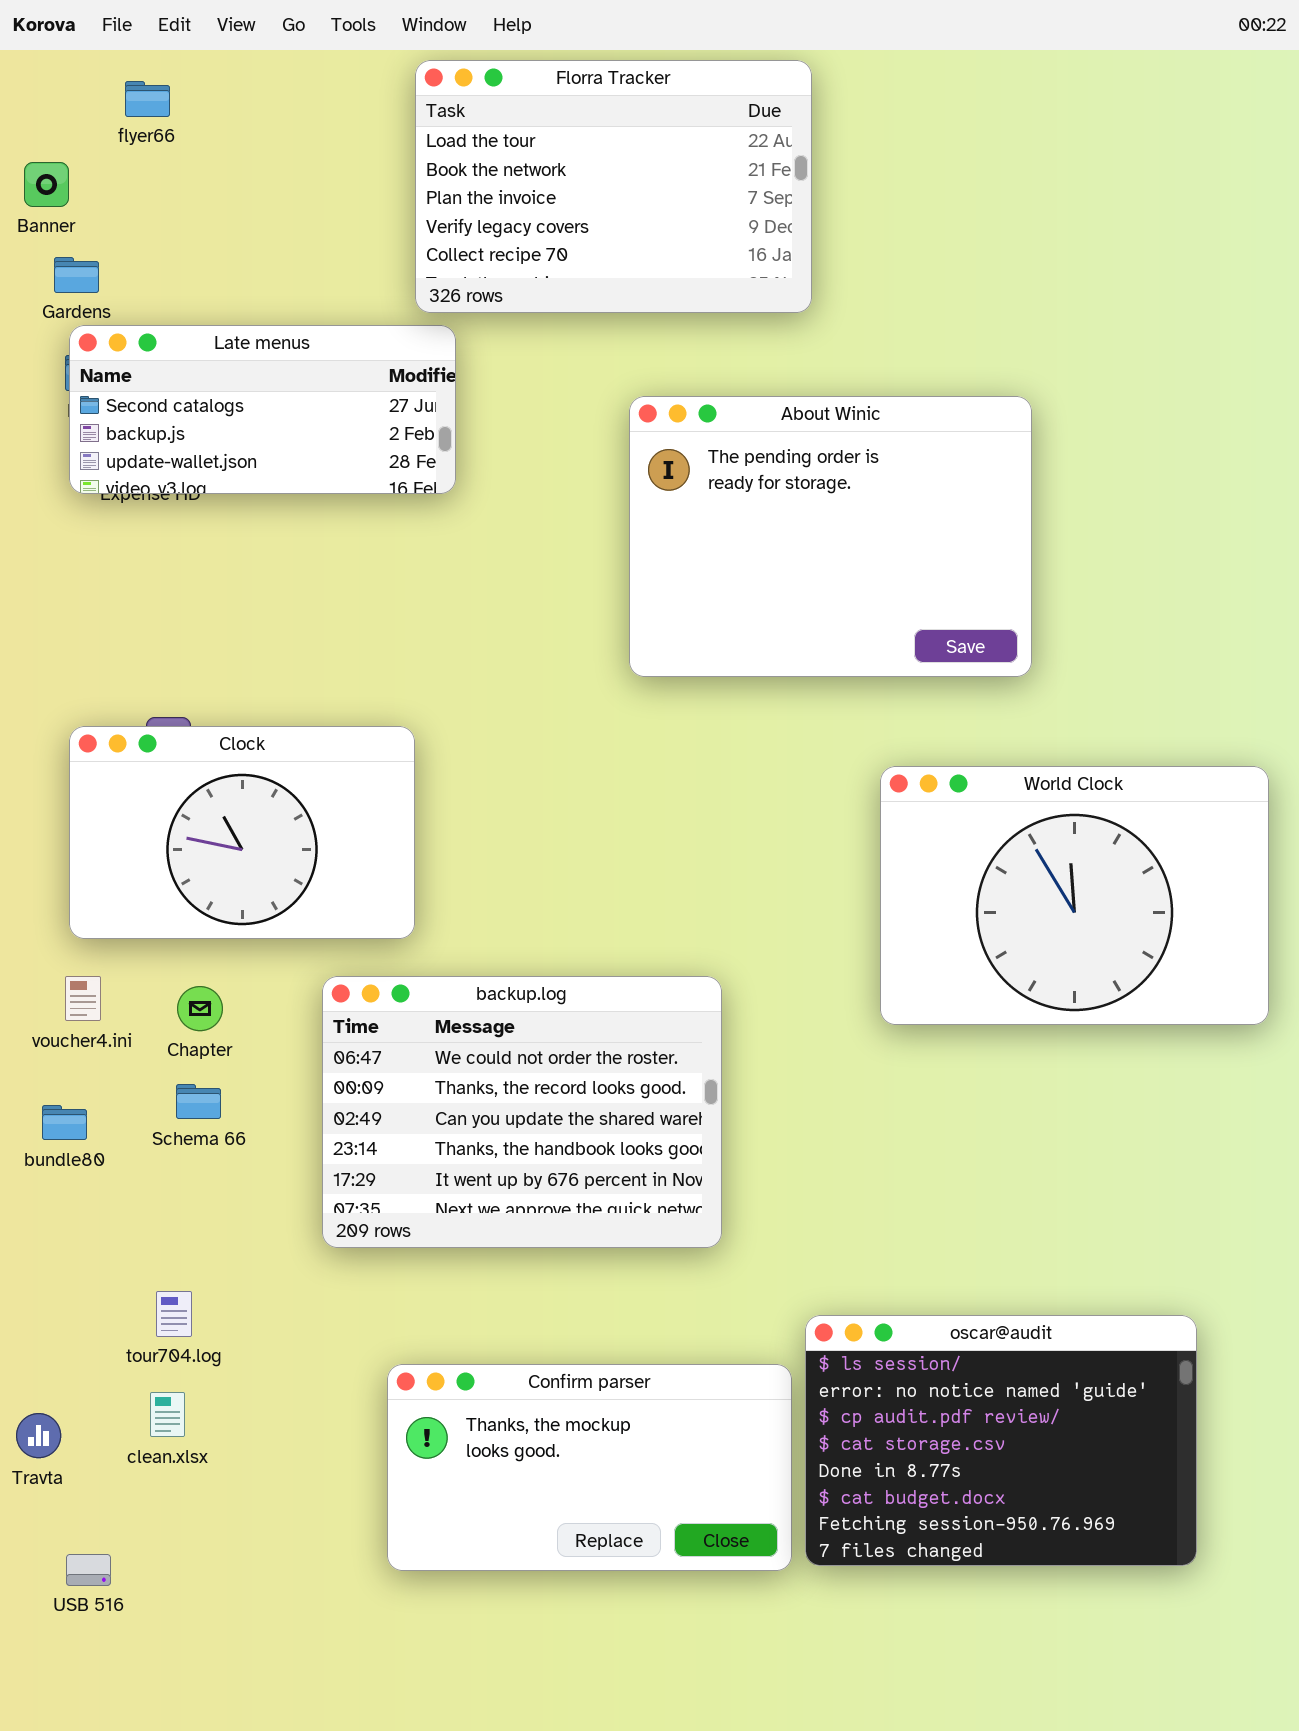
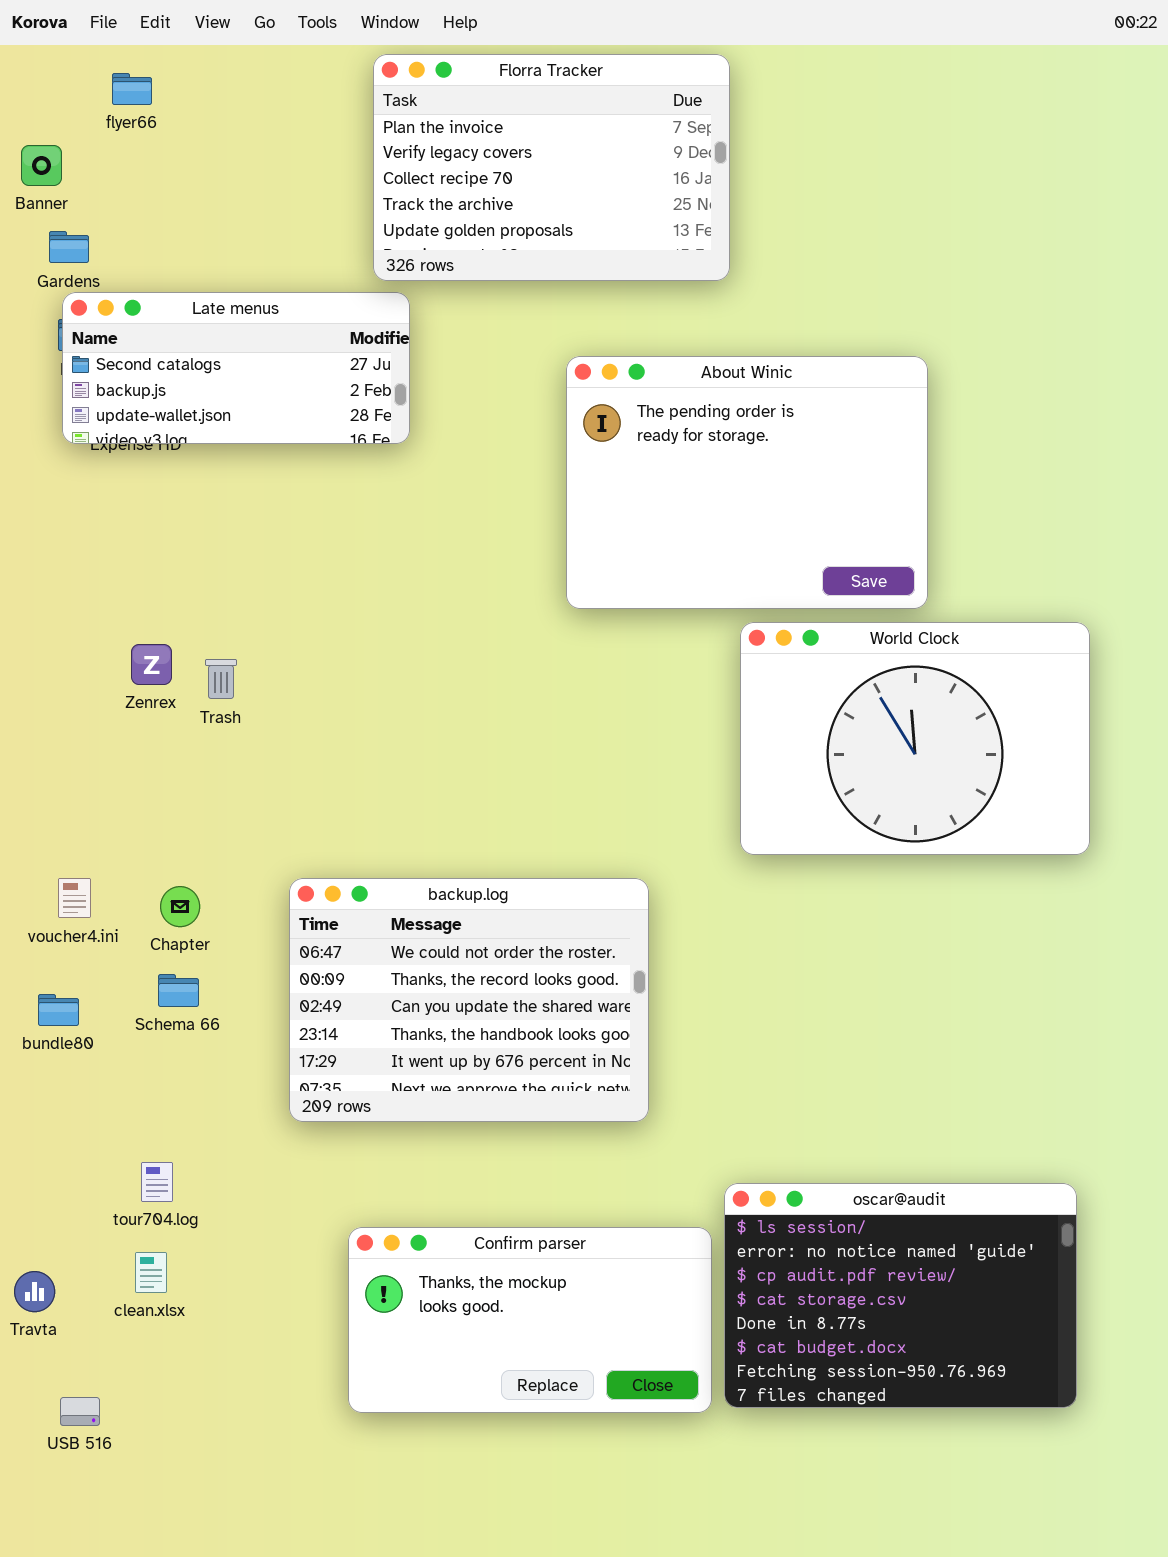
Florra Tracker: [415,60,812,313] -> [373,54,730,281], scrolled down 2 rows
Clock: [69,726,415,939] -> none, closed
World Clock: [880,766,1269,1025] -> [740,622,1090,855], moved

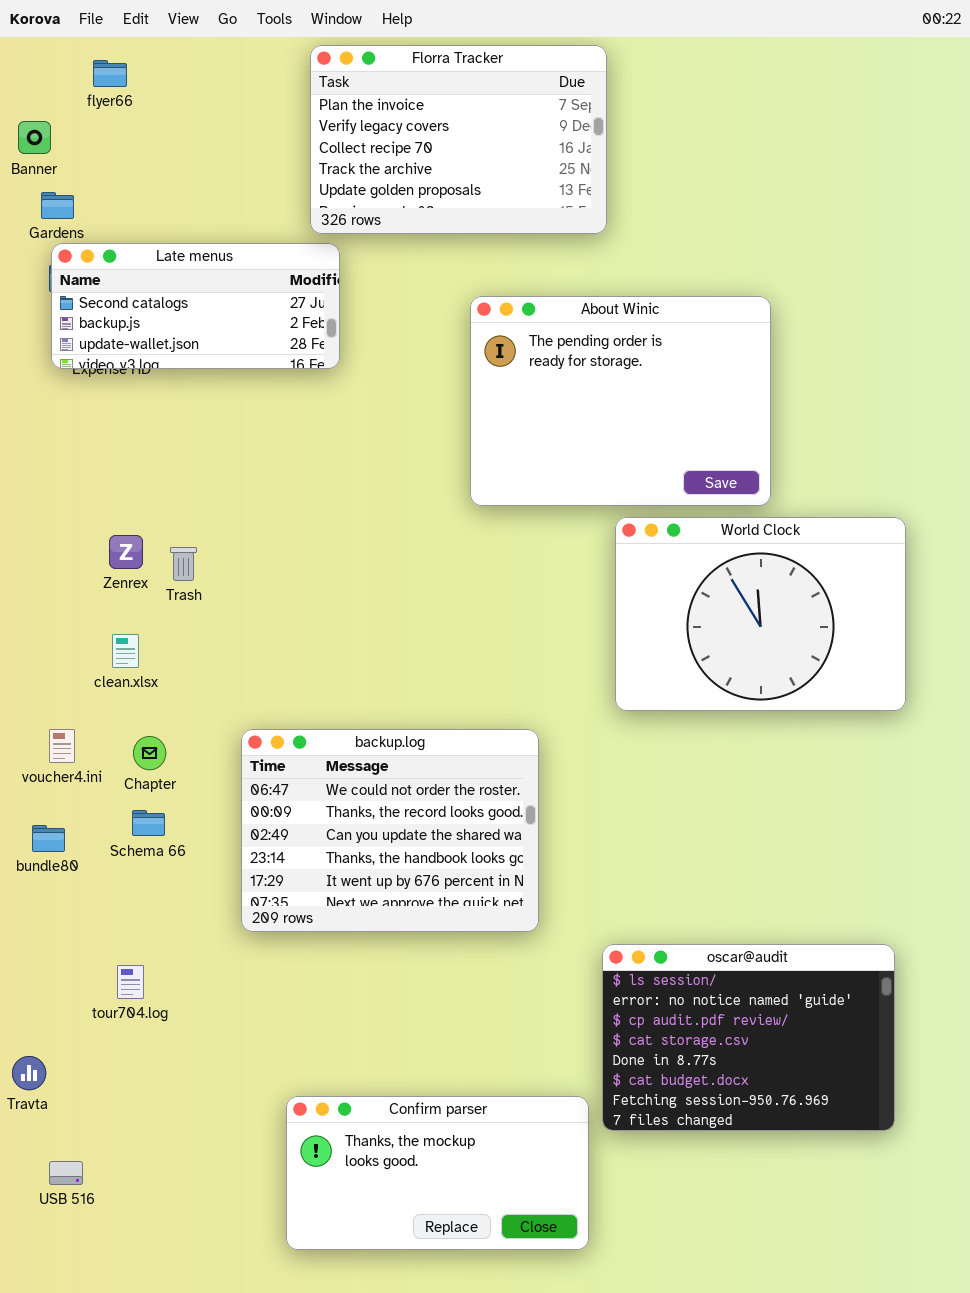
oscar@audit: [724,1183,1077,1408] -> [602,944,895,1131], moved
Confirm parser: [348,1227,712,1413] -> [286,1096,589,1250], moved
clean.xlsx: [135,1252,167,1293] -> [112,634,139,668], moved

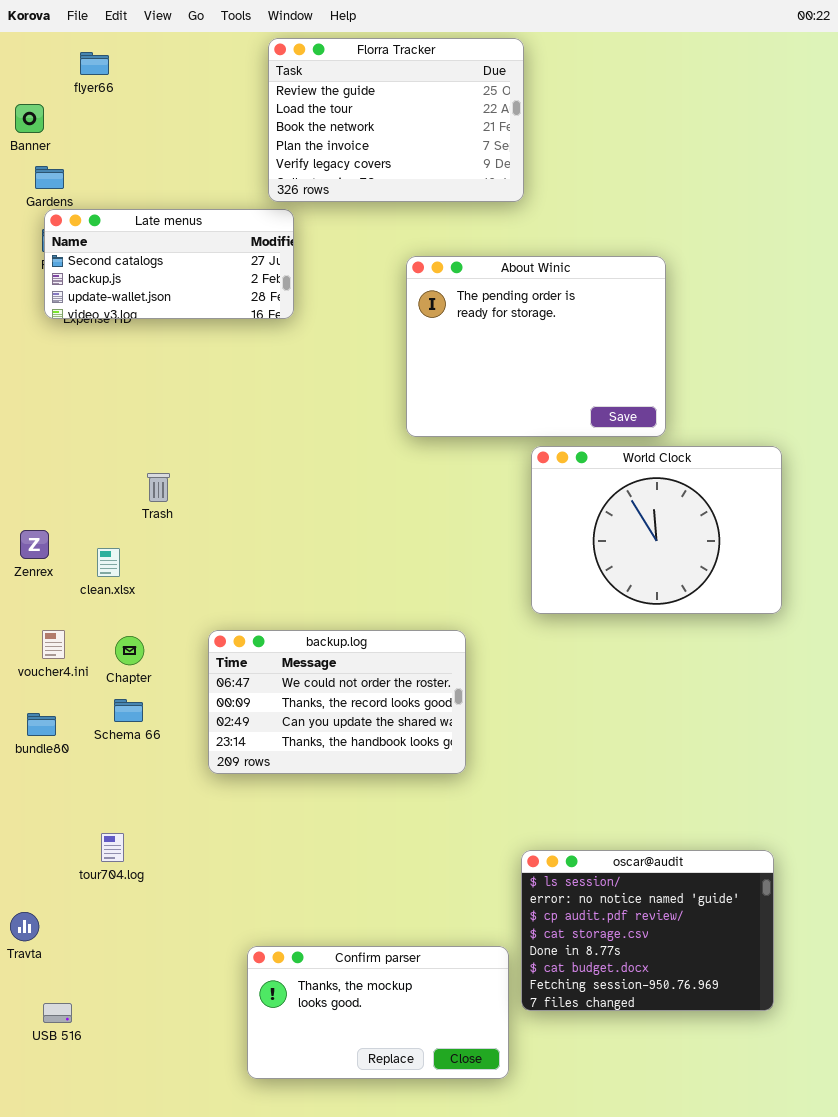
Florra Tracker: [310,45,607,234] -> [268,38,524,202], scrolled up 3 rows
Zenrex: [109,535,143,569] -> [20,530,49,559], moved
backup.log: [241,729,539,932] -> [208,630,466,774], resized
oscar@audit: [602,944,895,1131] -> [521,850,774,1011], moved

